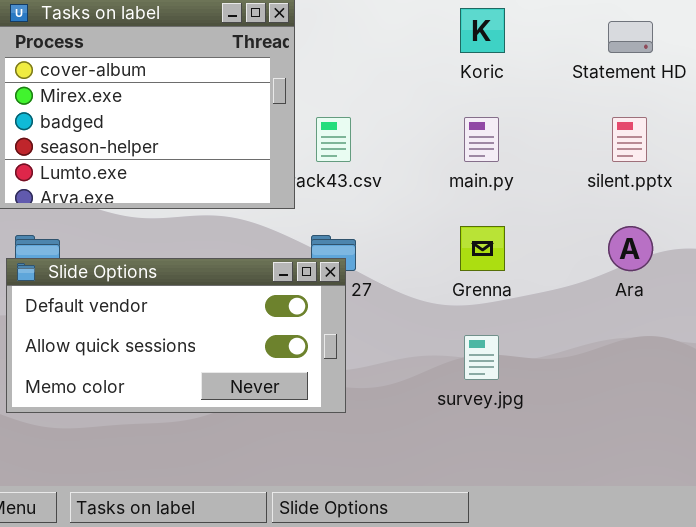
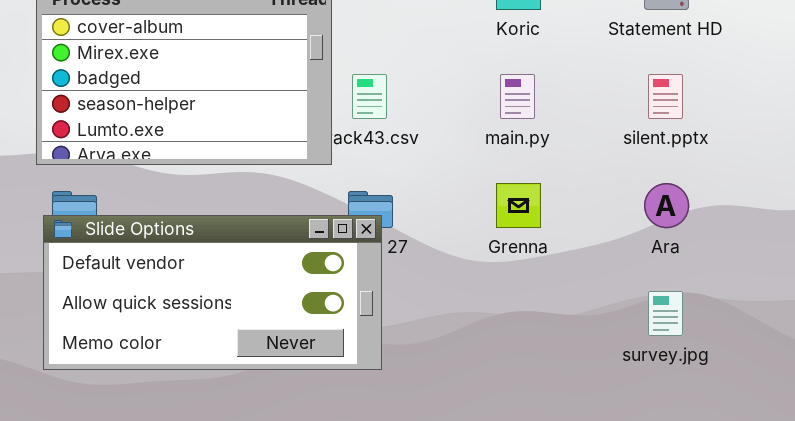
survey.jpg: [464,335,499,380] -> [648,291,683,336], moved

